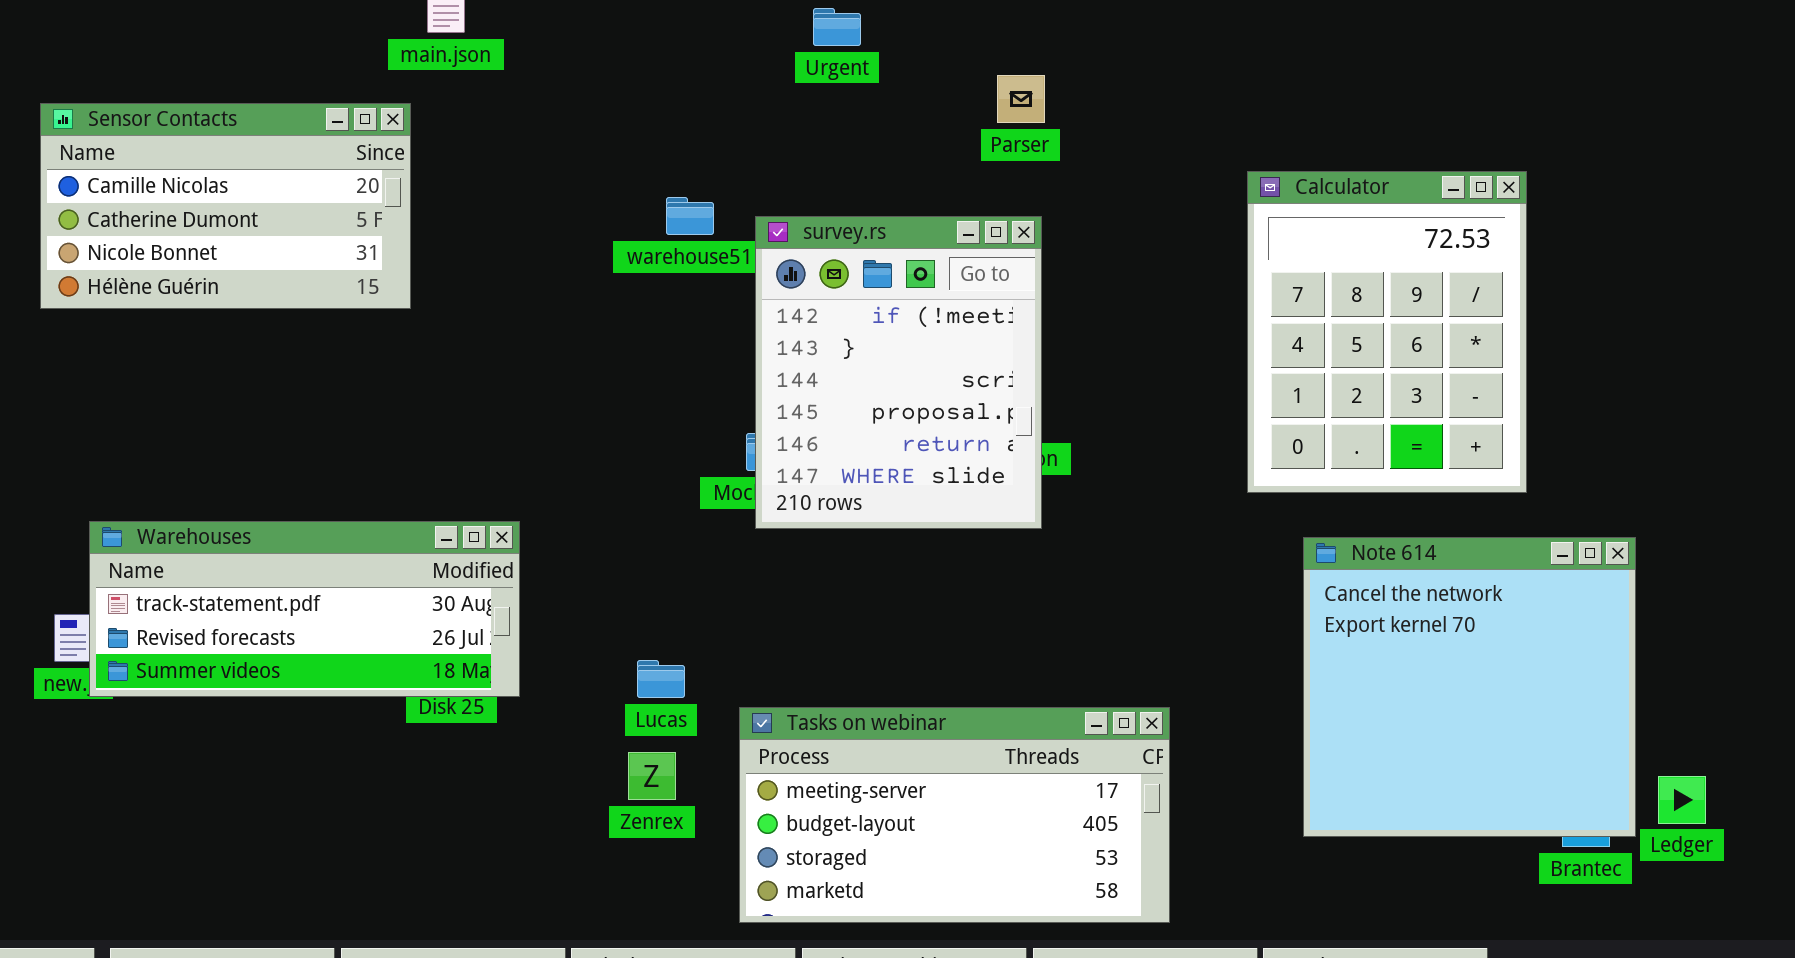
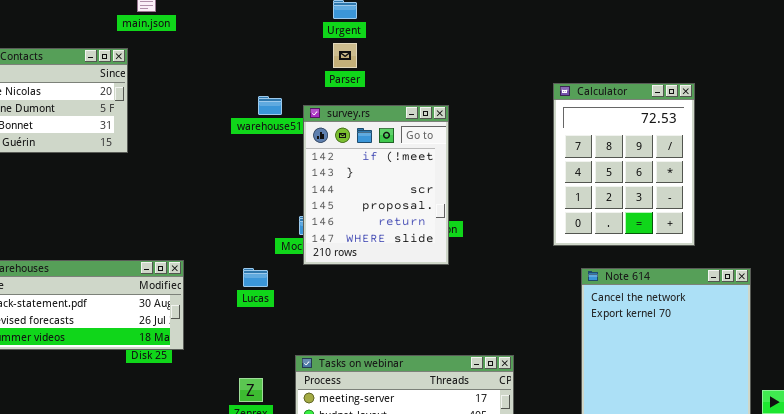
Parser: [997,75,1045,123] -> [333,43,357,68], moved
Lucas: [637,660,685,698] -> [243,268,268,287], moved

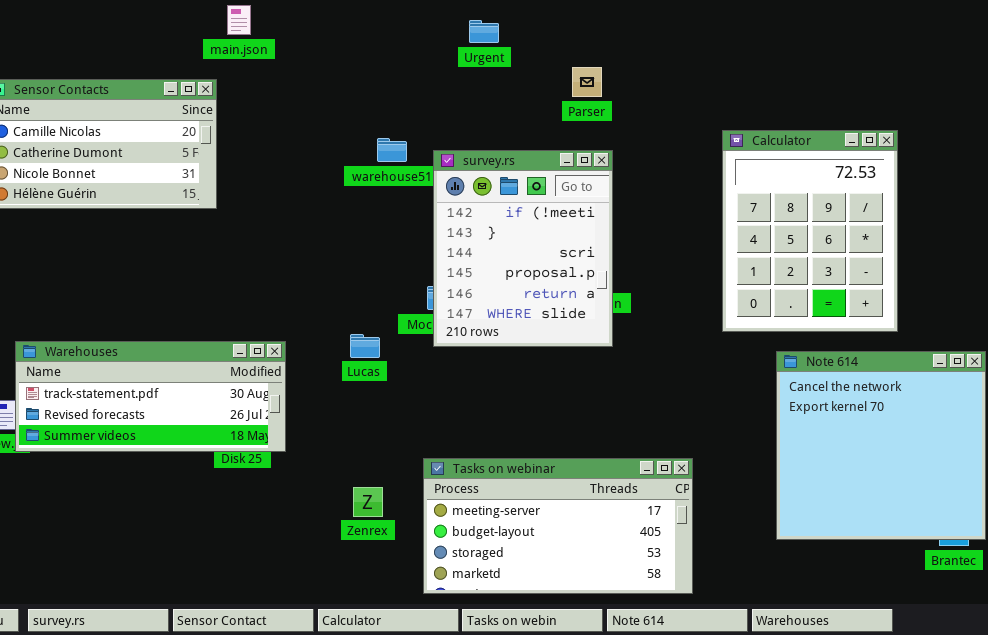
Parser: [333,43,357,68] -> [572,67,602,97], moved
Calculator: [553,83,695,246] -> [722,130,898,332], moved
Lucas: [243,268,268,287] -> [350,334,380,358], moved

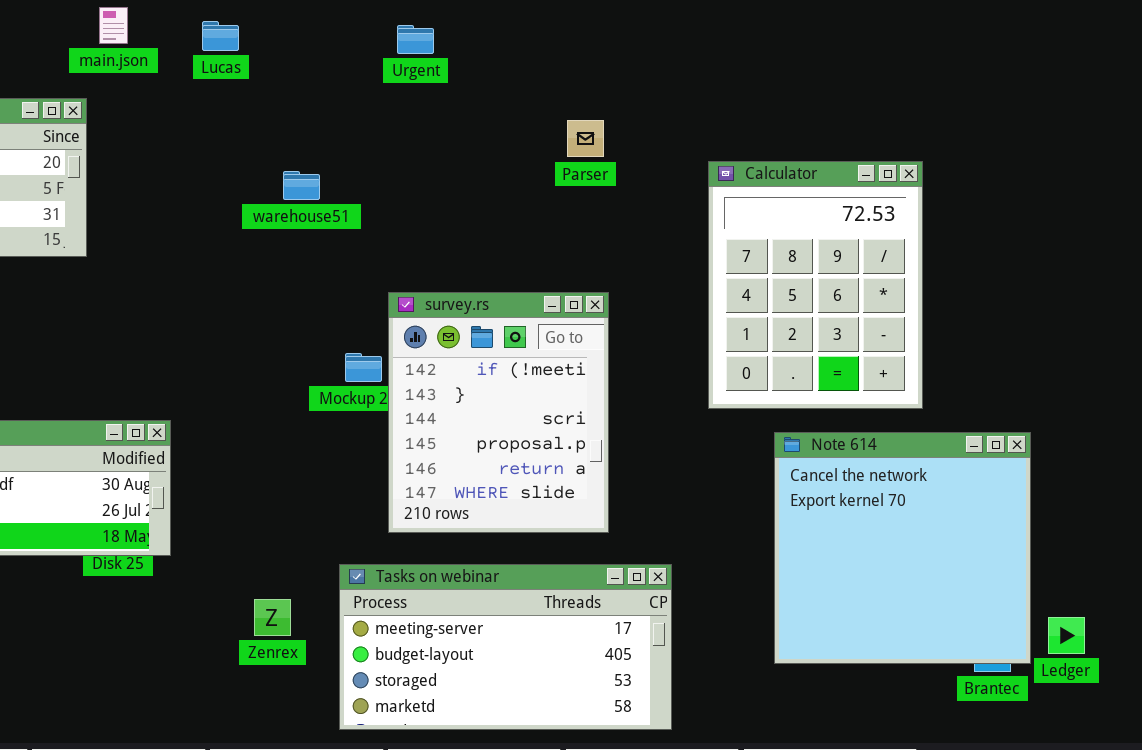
Parser: [572,67,602,97] -> [567,120,604,157], moved
survey.rs: [433,150,613,347] -> [388,292,609,533], moved
Lucas: [350,334,380,358] -> [202,21,239,51], moved

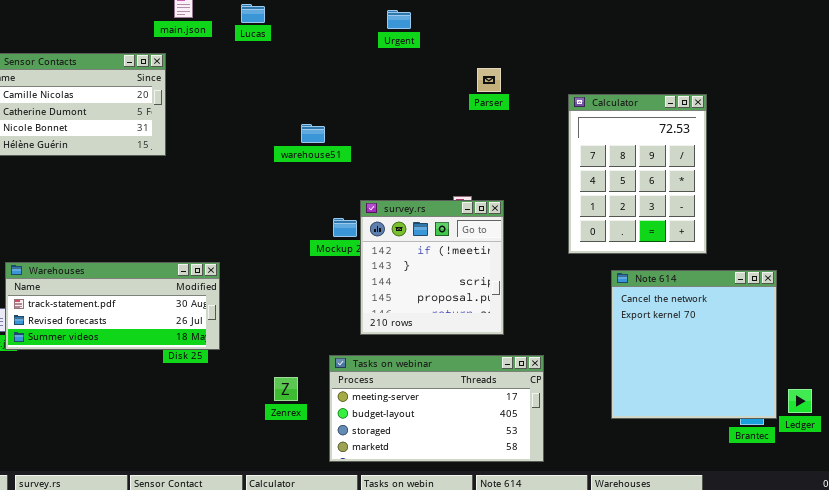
Urgent: [397,25,434,54] -> [387,10,411,29], moved
warehouse51: [283,171,320,200] -> [301,124,325,143], moved
survey.rs: [388,292,609,533] -> [360,200,504,335], resized

